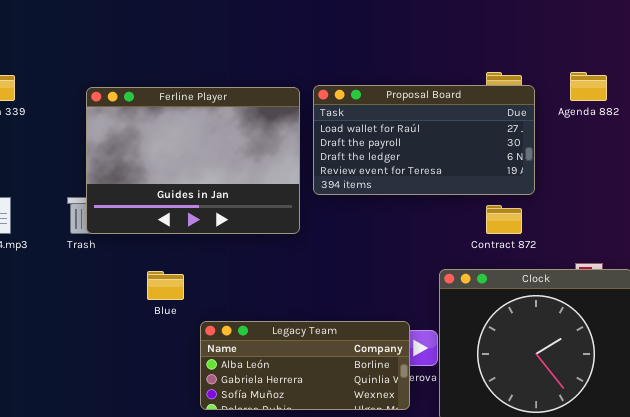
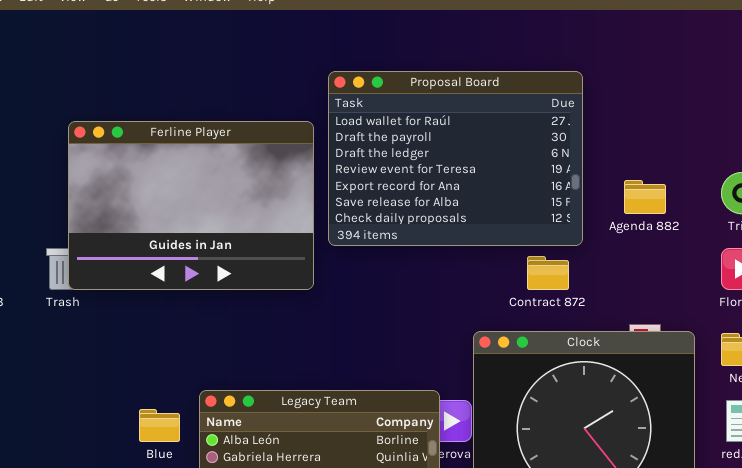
Agenda 882: [570,72,607,101] -> [624,180,666,214], moved
Proposal Board: [313,85,535,195] -> [328,71,583,246], resized
Blue: [147,271,184,300] -> [139,409,180,442], moved

